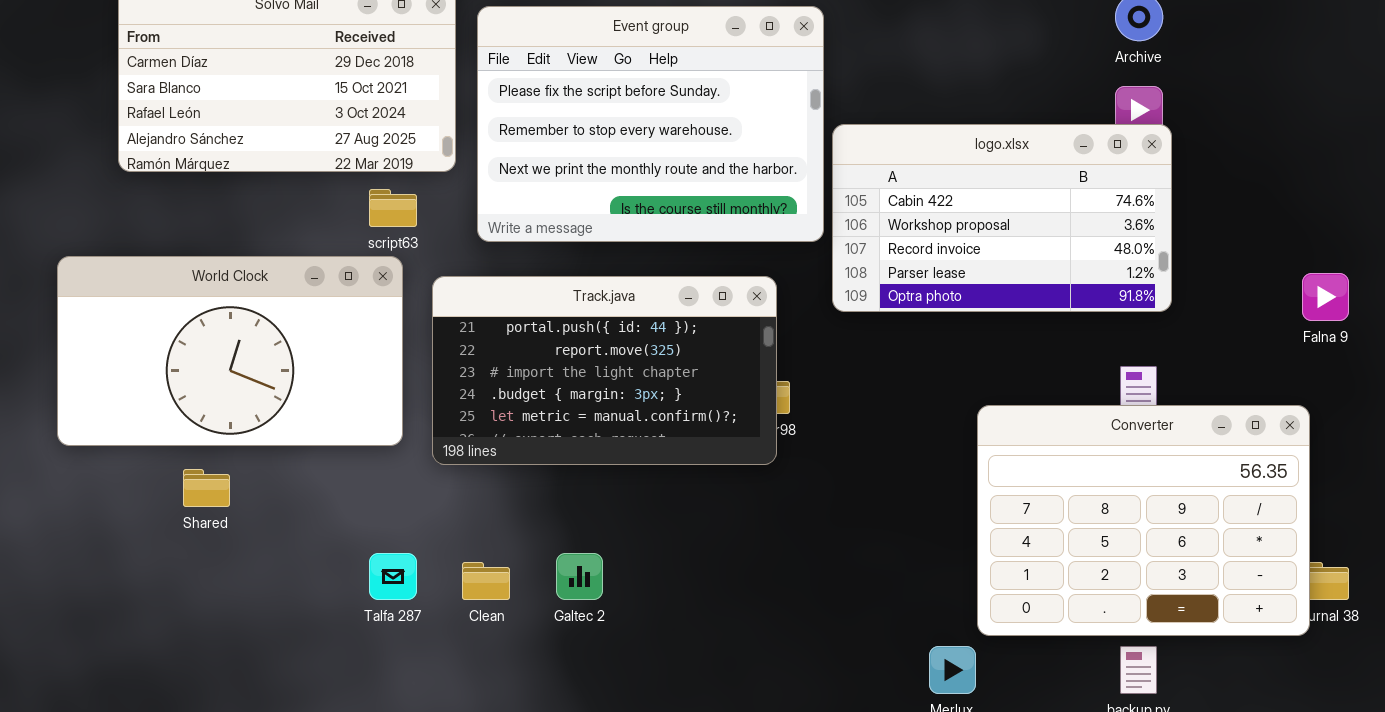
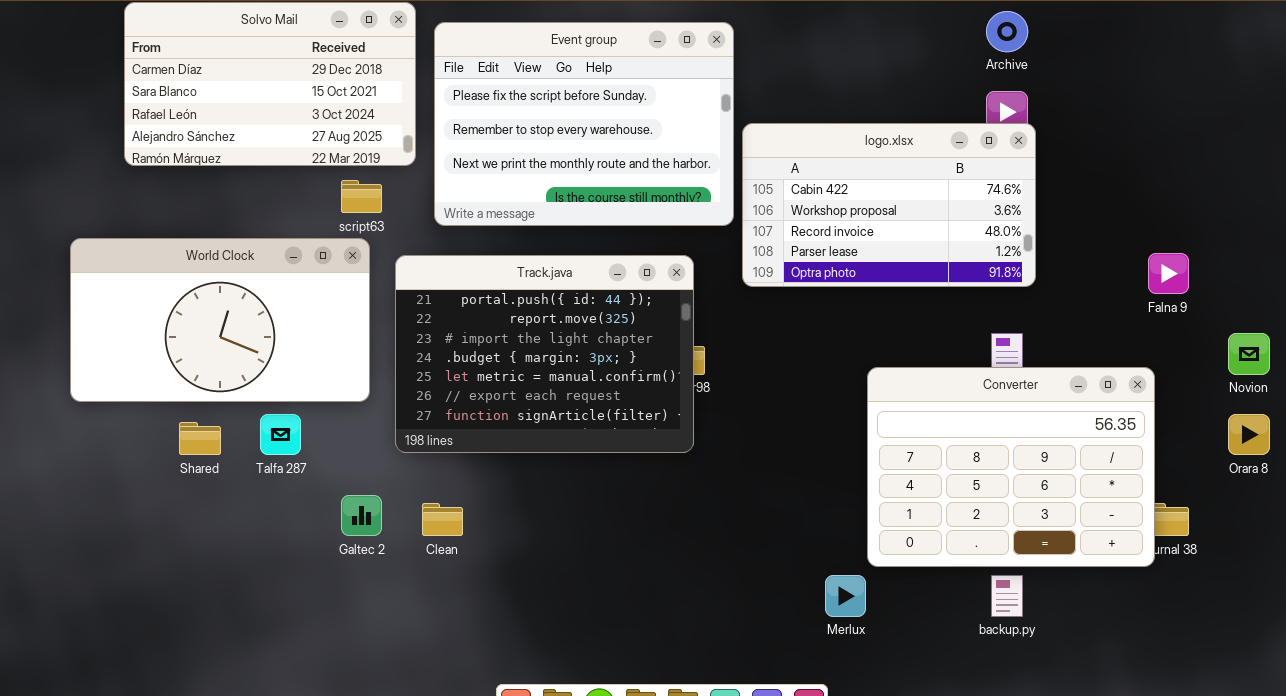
Track.java: [432,276,777,465] -> [395,255,694,453], resized
Talfa 287: [369,553,417,600] -> [260,414,301,455], moved
Galtec 2: [556,553,603,600] -> [341,495,382,536], moved

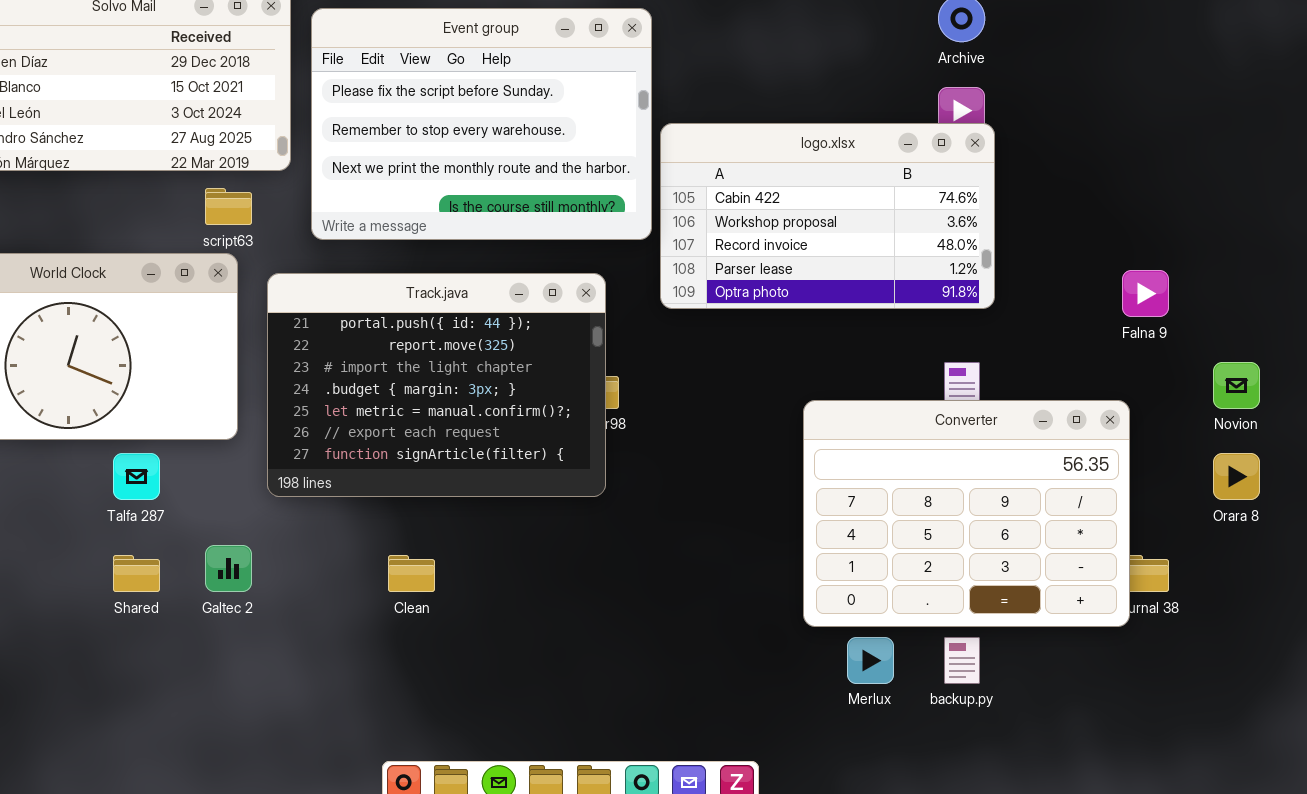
Shared: [179,422,221,455] -> [113,555,160,592], moved
Clean: [422,503,463,536] -> [388,555,435,592], moved
Merlux: [825,575,866,617] -> [847,637,894,684], moved

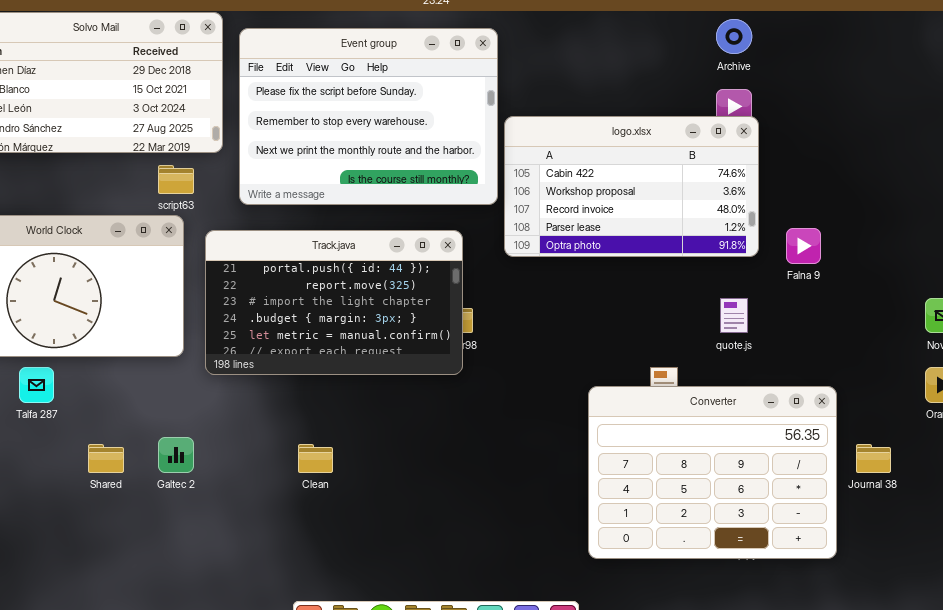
Falna 9: [1122,270,1169,317] -> [786,228,821,264], moved
Track.java: [267,273,606,497] -> [205,230,463,375], resized
Converter: [803,400,1130,627] -> [588,386,837,559], moved
Talfa 287: [113,453,160,500] -> [19,367,54,403], moved

